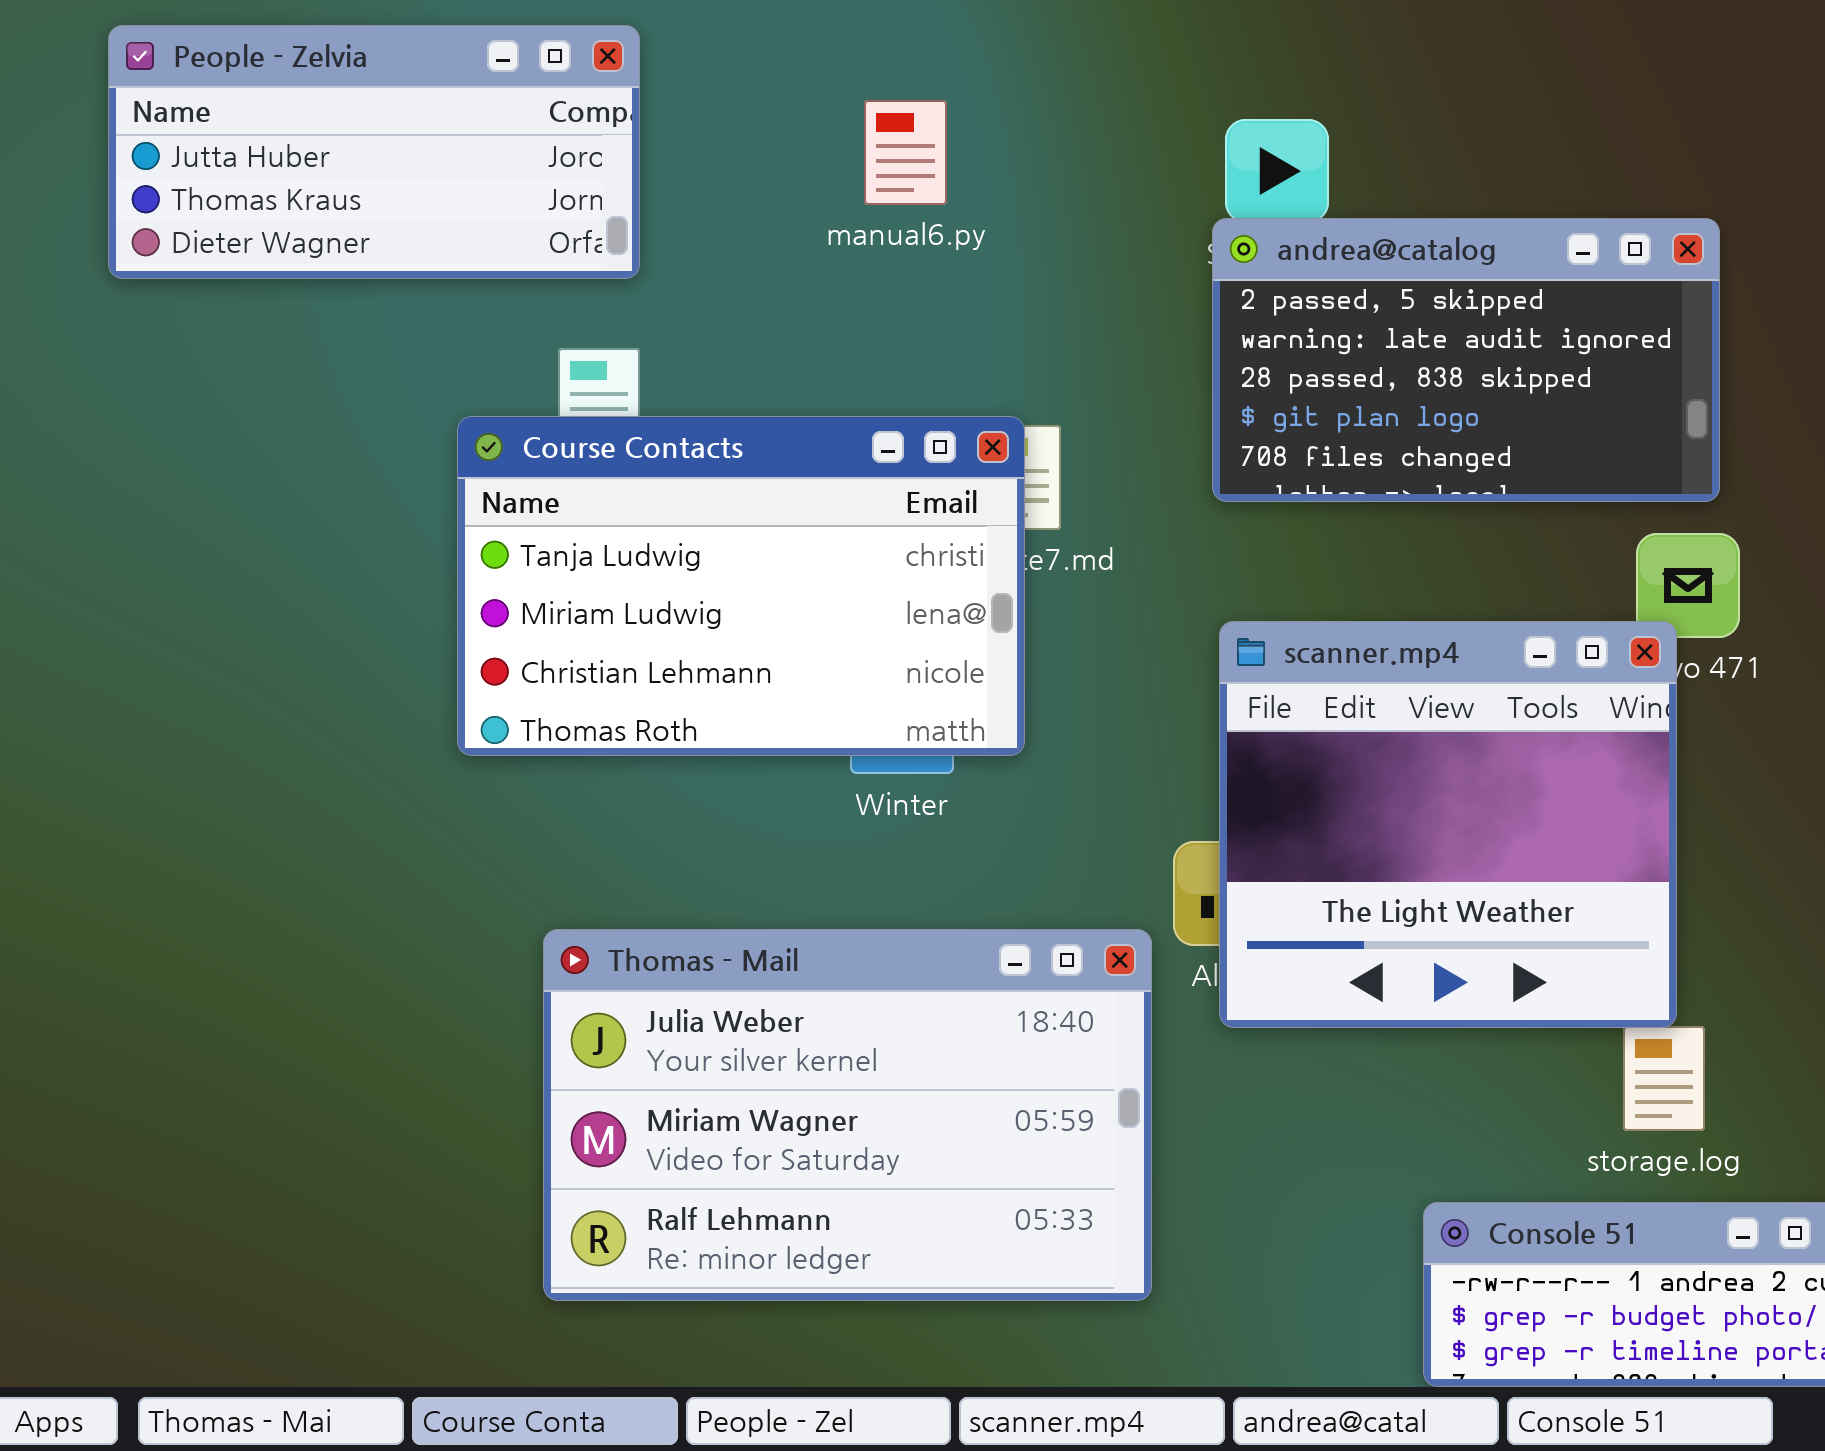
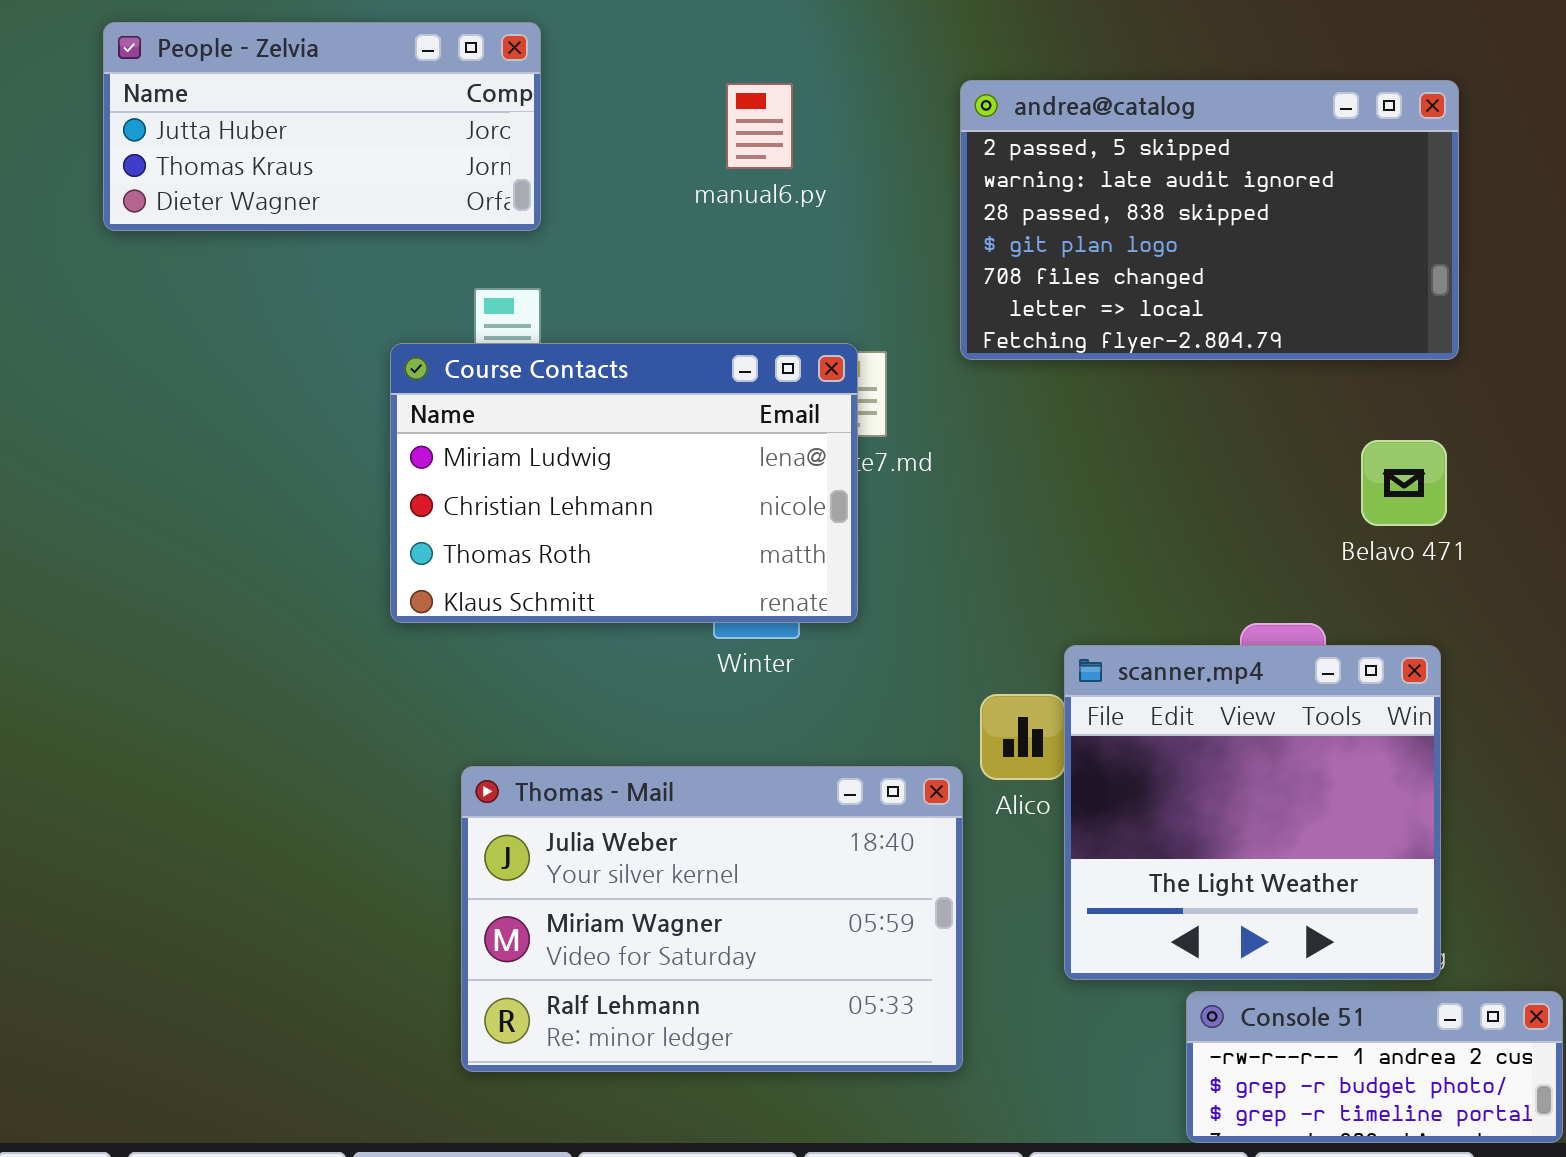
andrea@catalog: [1212,218,1720,502] -> [960,80,1459,360], moved, resized
Course Contacts: [457,416,1025,756] -> [390,343,858,623], scrolled down 1 row
scanner.mp4: [1219,621,1677,1028] -> [1064,645,1441,980], moved

